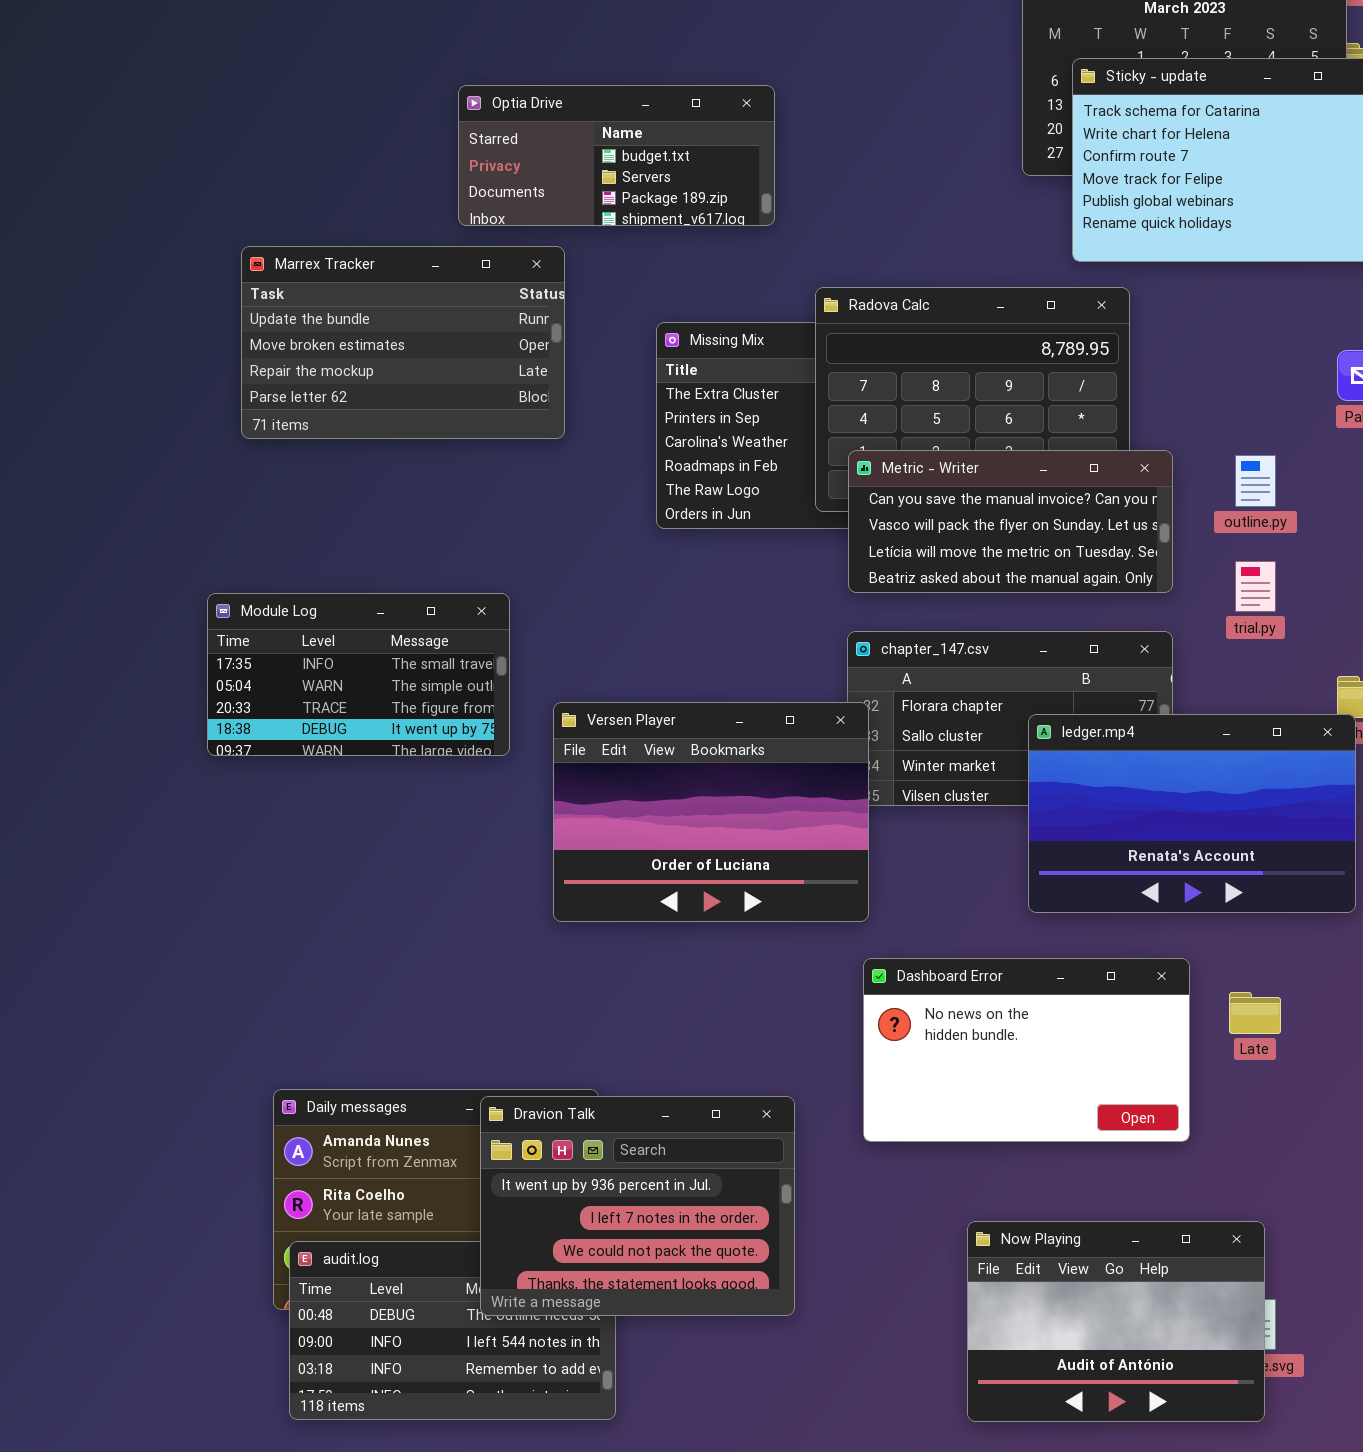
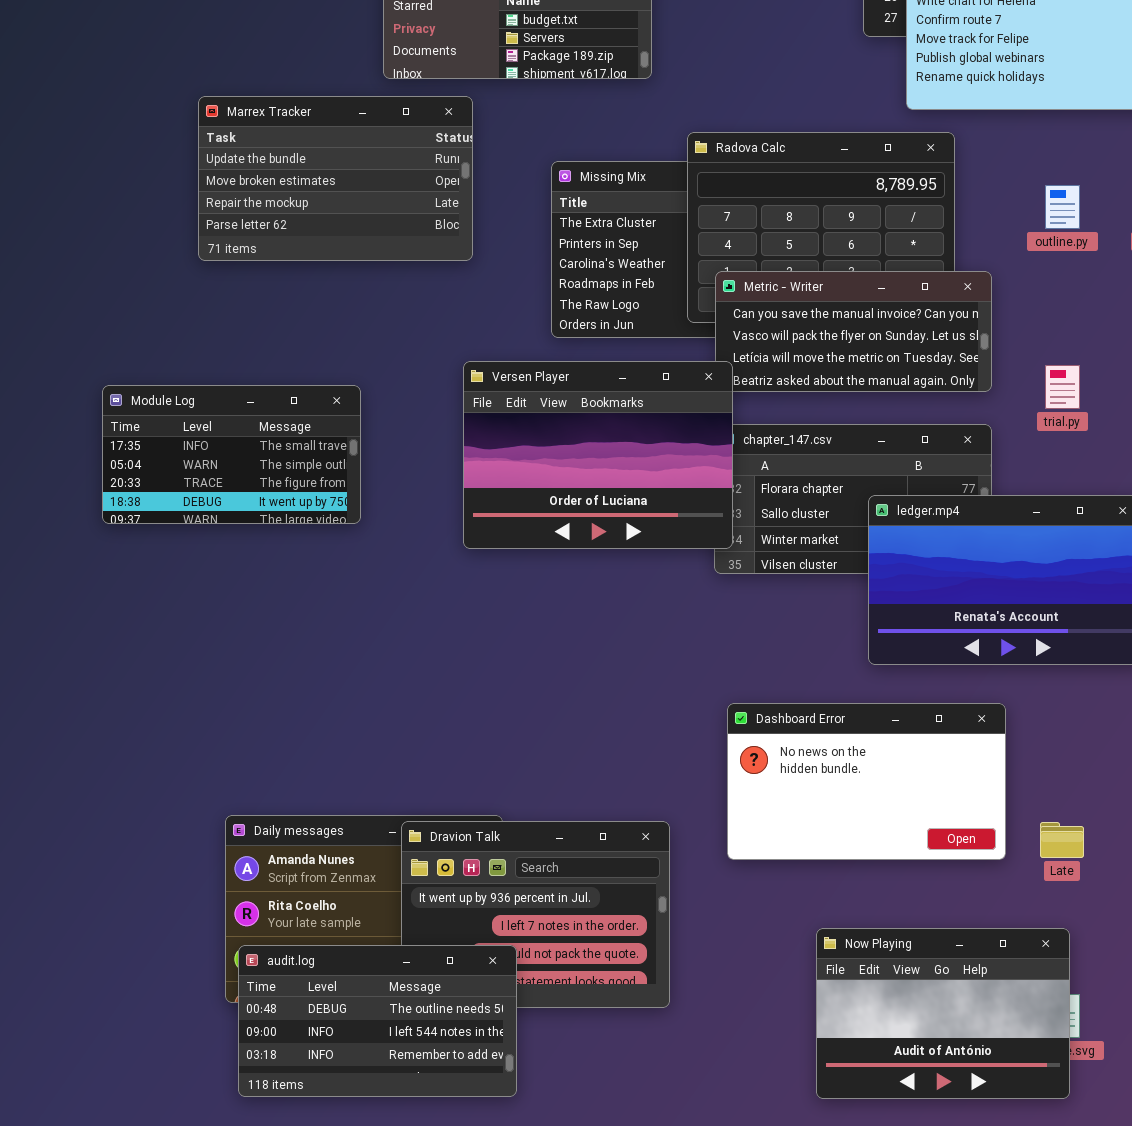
outline.py: [1235,455,1276,507] -> [1045,185,1080,229], moved
Module Log: [207,593,510,756] -> [102,385,361,524], moved
Versen Player: [553,702,869,922] -> [463,361,733,549], moved
Late: [1229,992,1281,1034] -> [1040,822,1084,858], moved
audit.log: [289,1241,616,1420] -> [238,945,517,1097], raised

